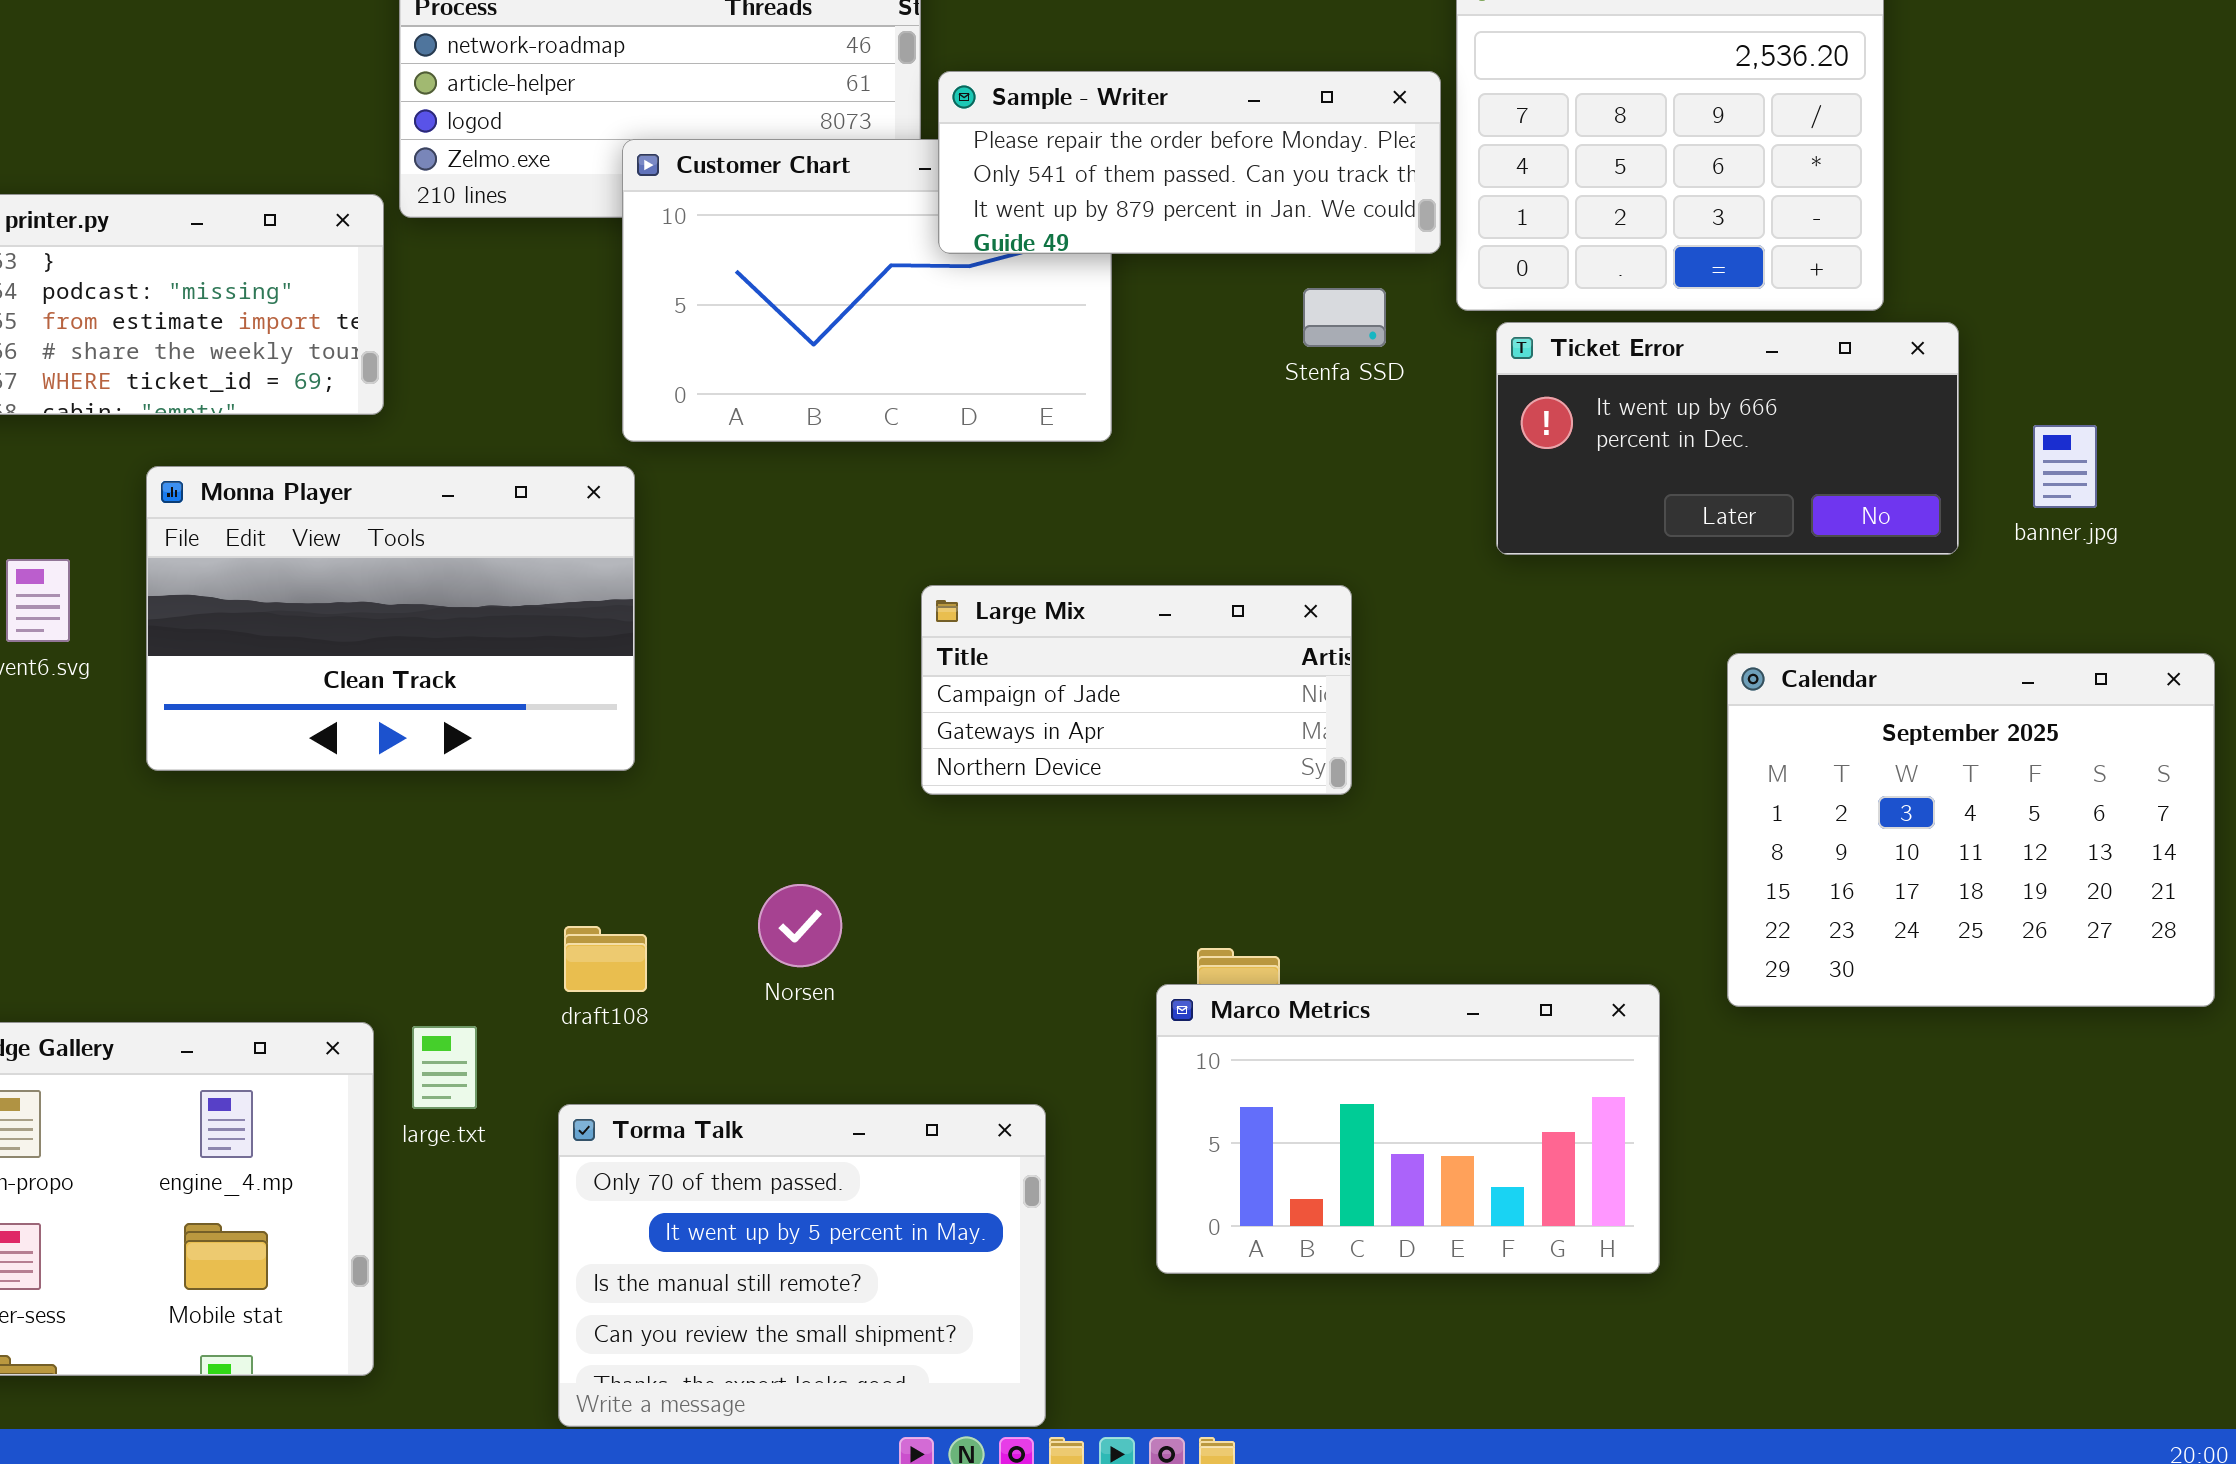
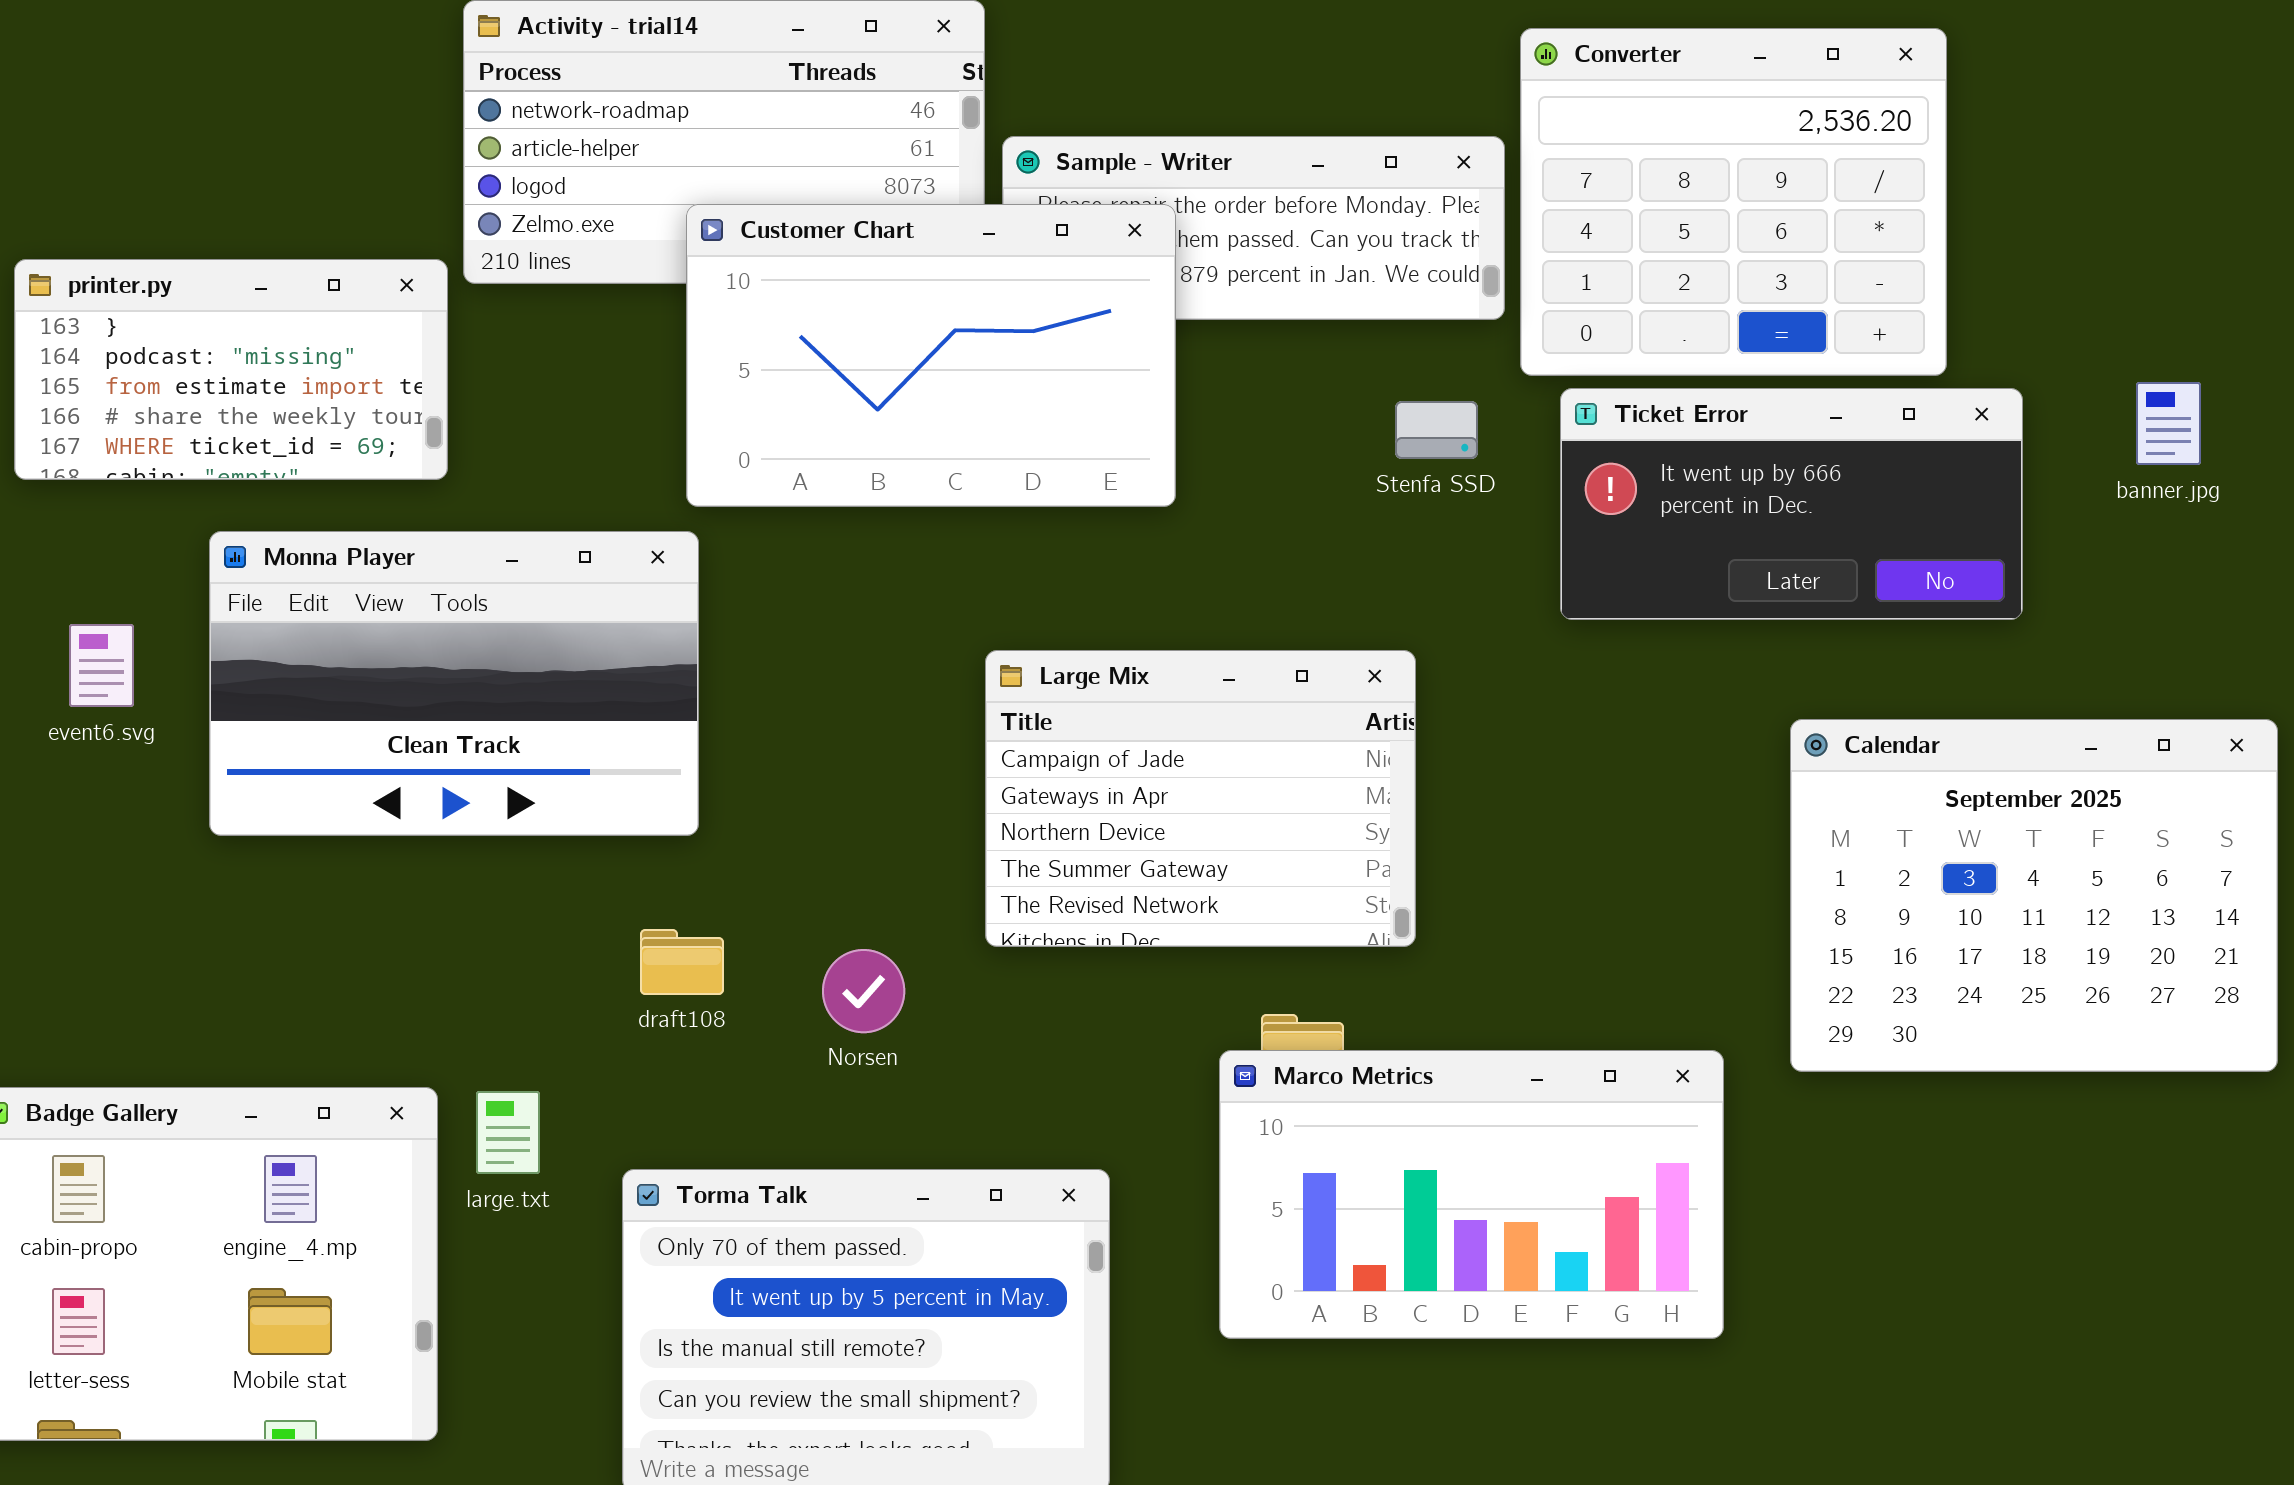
Customer Chart: [622,139,1112,442] -> [686,204,1176,507], raised
Stenfa SSD: [1303,288,1386,347] -> [1395,401,1478,459], moved
banner.jpg: [2033,425,2097,508] -> [2136,382,2201,465], moved
Large Mix: [921,585,1352,795] -> [985,650,1416,947], resized
draft108: [564,926,647,992] -> [640,929,724,995], moved

